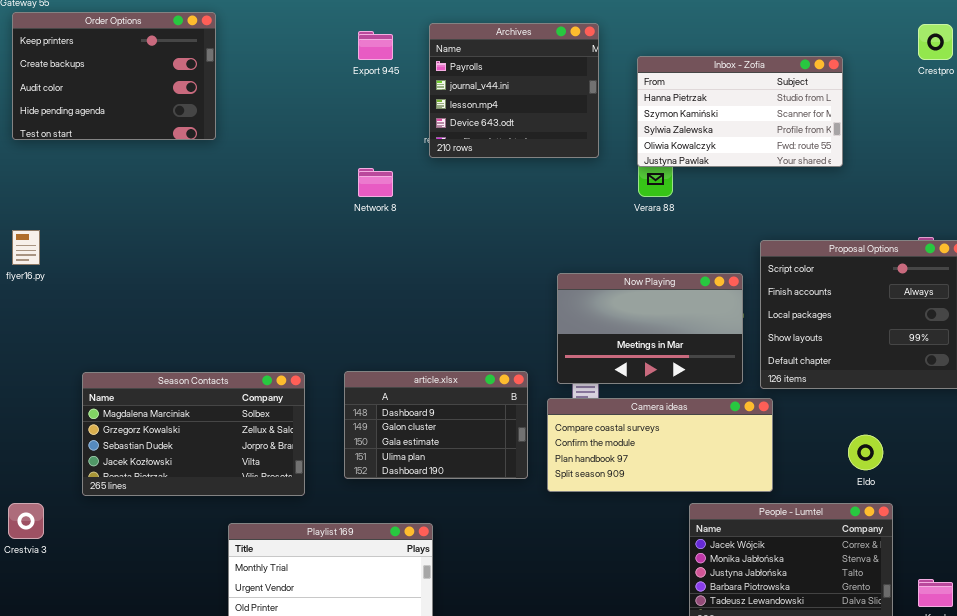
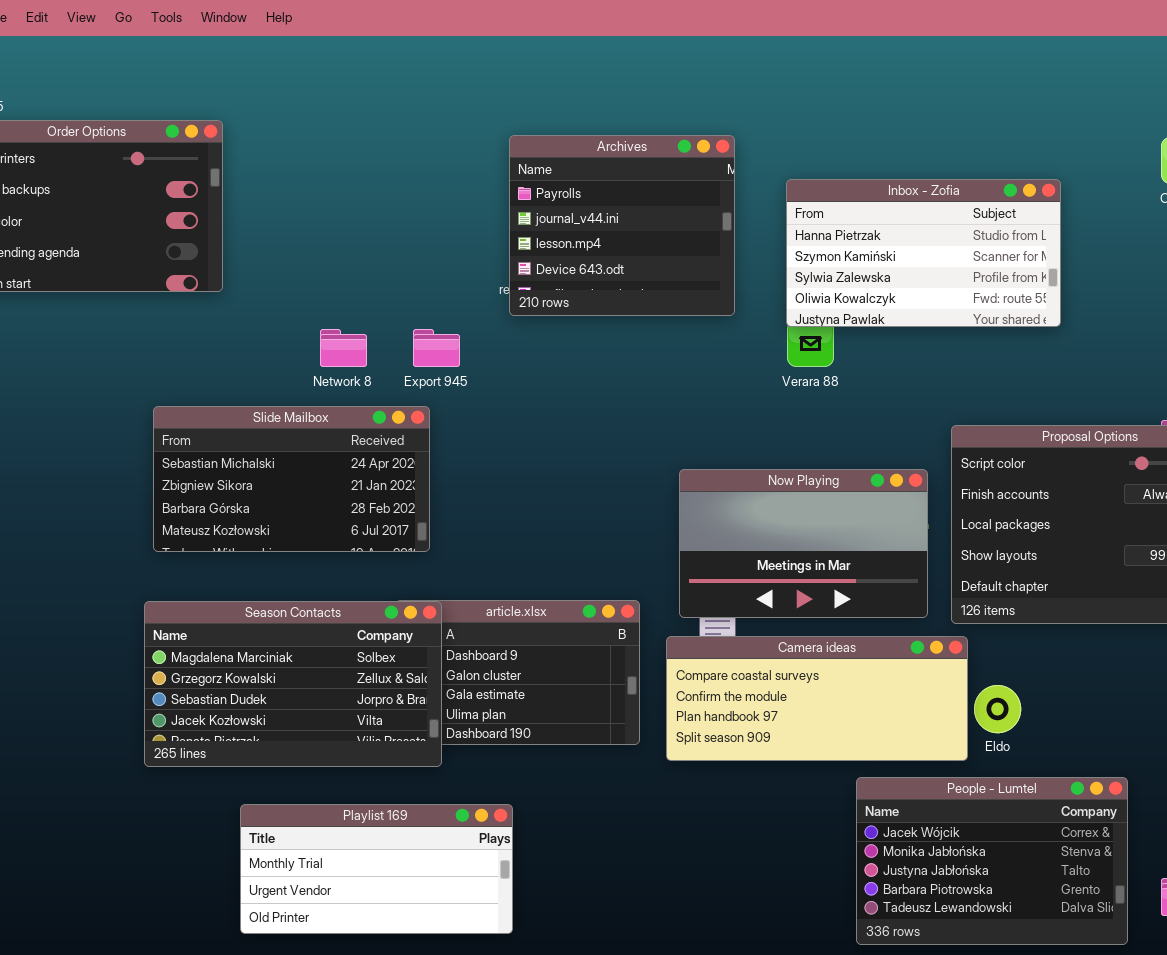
Export 945: [358,31,393,60] -> [413,329,460,367], moved
Network 8: [358,168,393,197] -> [320,329,367,367], moved
Slide Mailbox: none -> [153,406,430,552], opened
Season Contacts: [82,372,305,496] -> [144,601,442,767], moved
Eldo: [848,435,883,470] -> [974,685,1021,733], moved

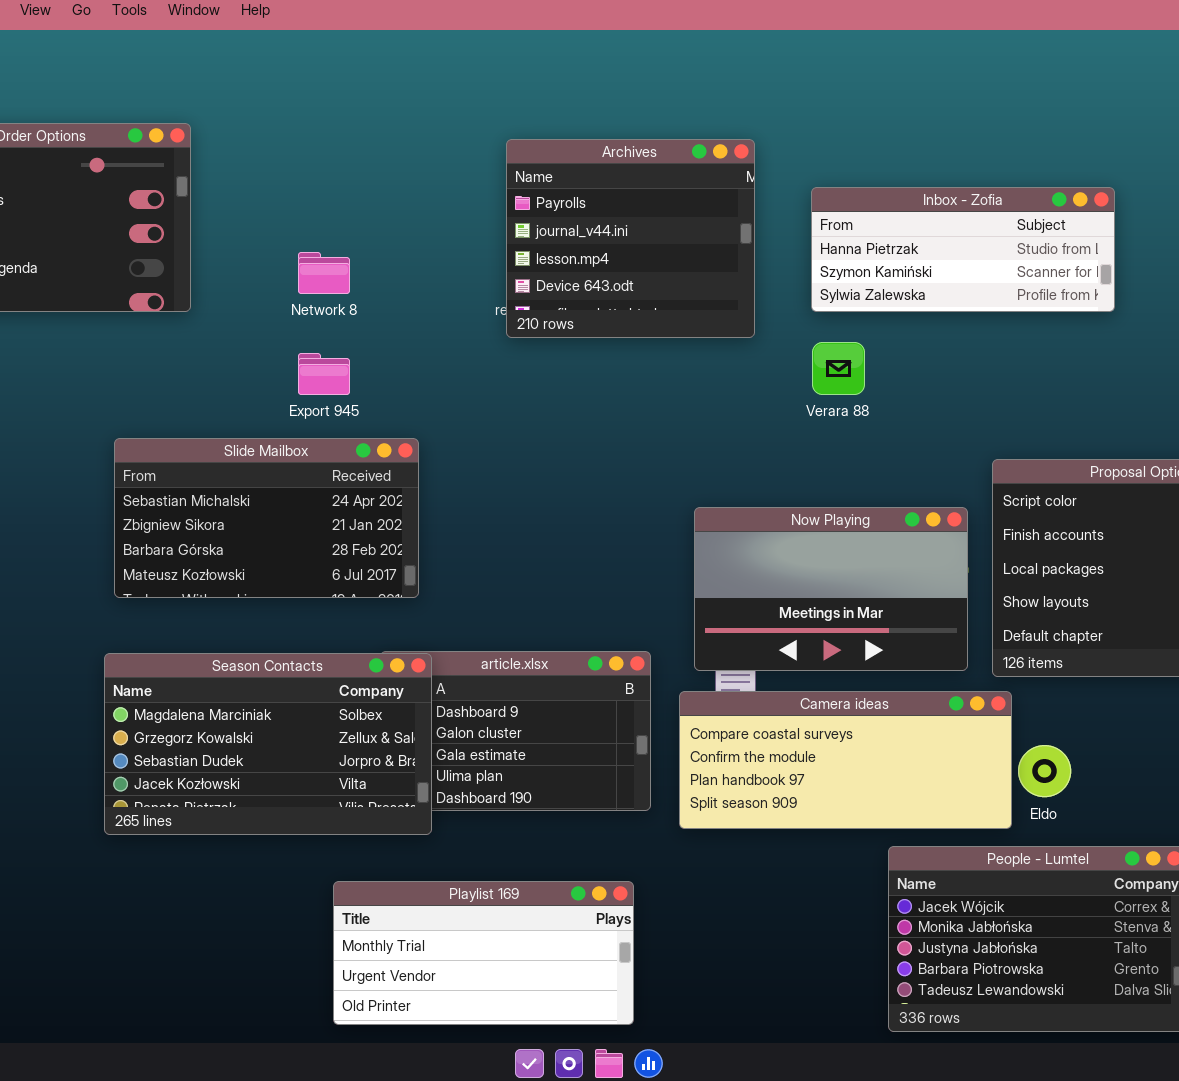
Inbox - Zofia: [786,179,1061,327] -> [811,187,1115,312], resized
Network 8: [320,329,367,367] -> [298,252,350,294], moved
Export 945: [413,329,460,367] -> [298,353,350,395], moved
Playlist 169: [240,804,513,934] -> [333,881,634,1025], moved

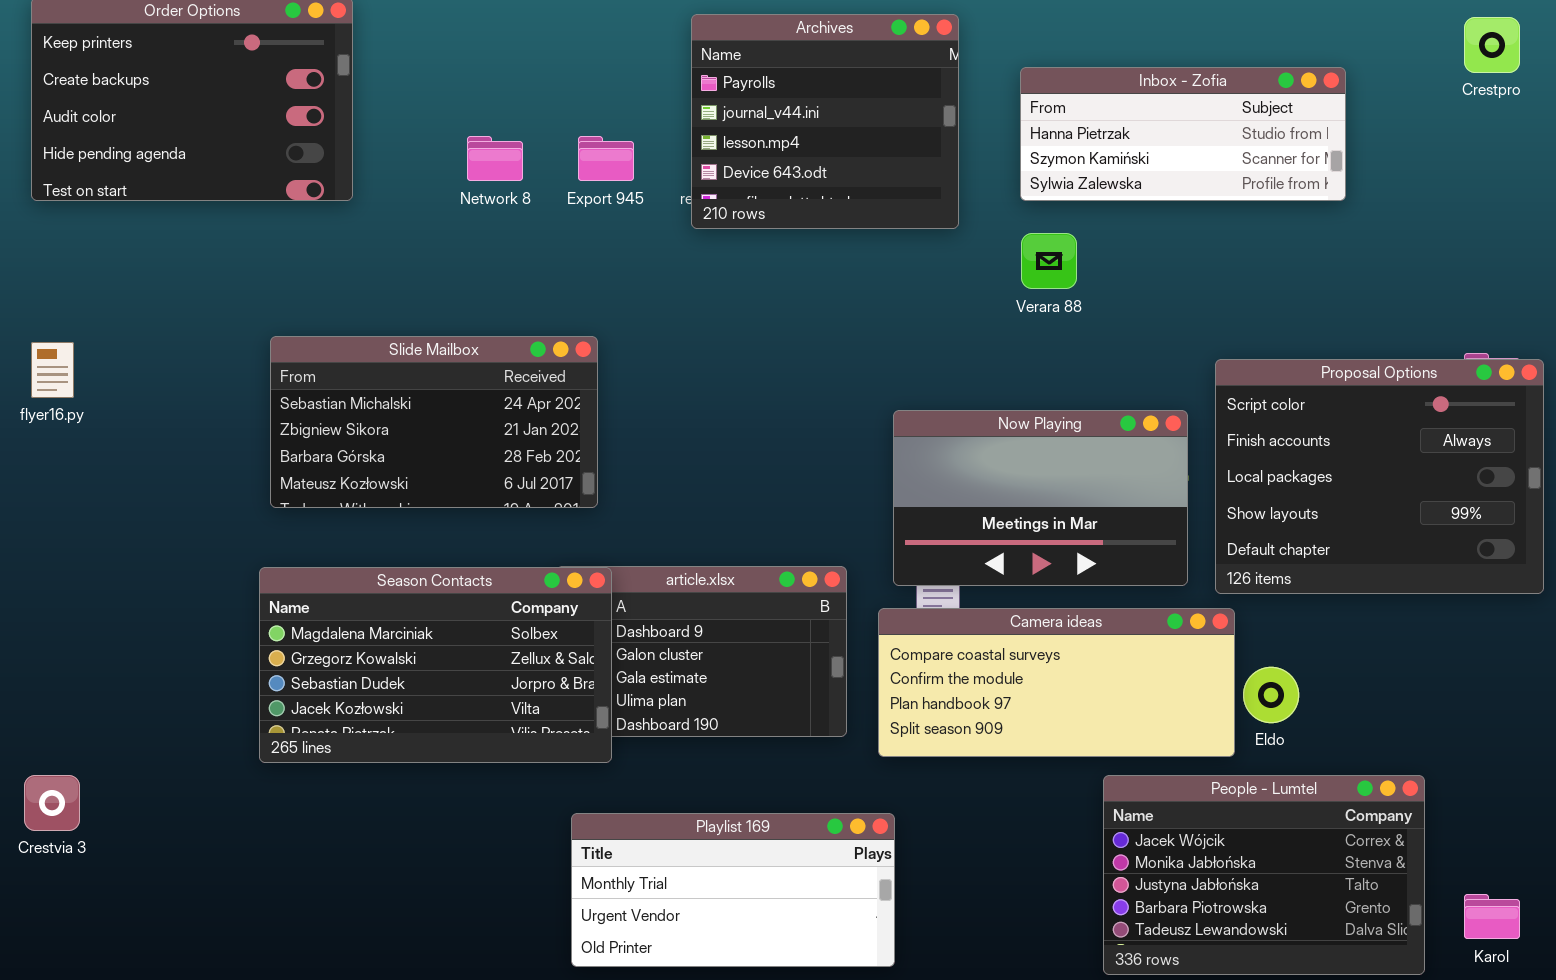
Export 945: [298,353,350,395] -> [578,136,634,181], moved
Playlist 169: [333,881,634,1025] -> [571,813,895,967], moved

